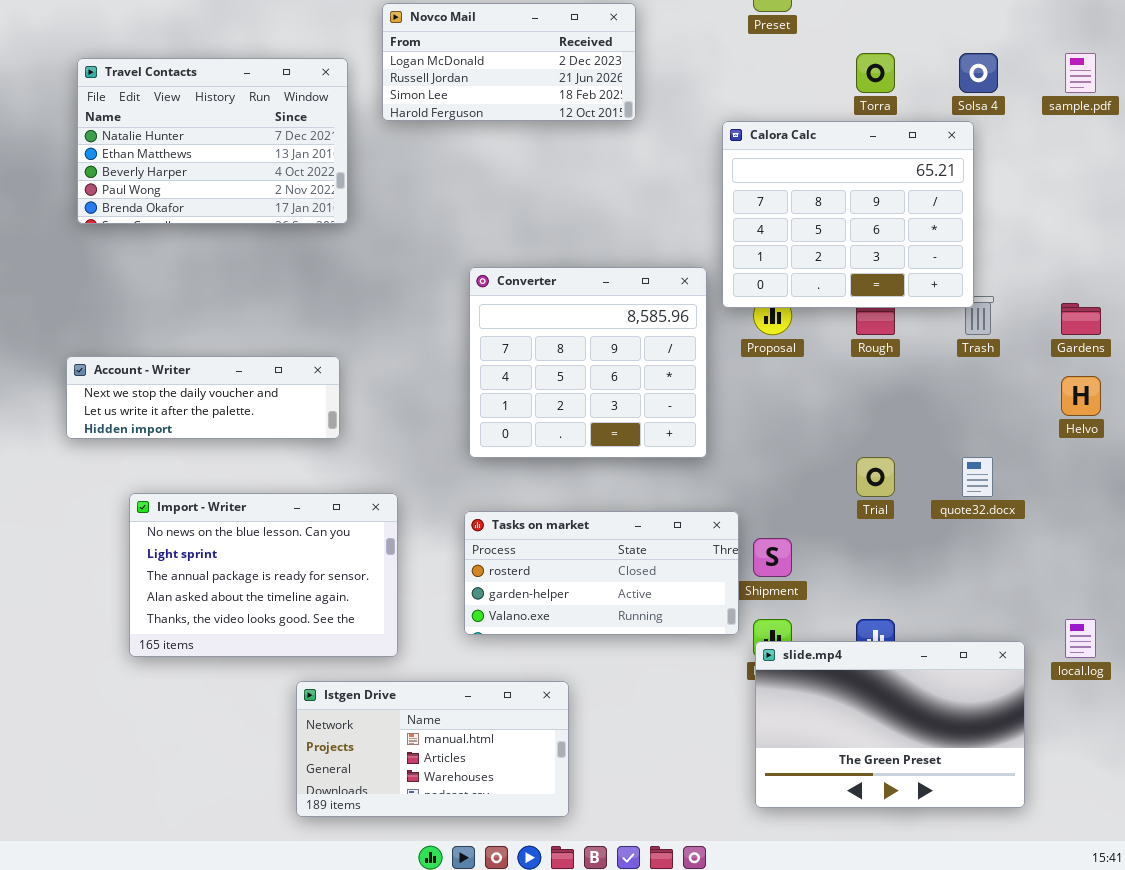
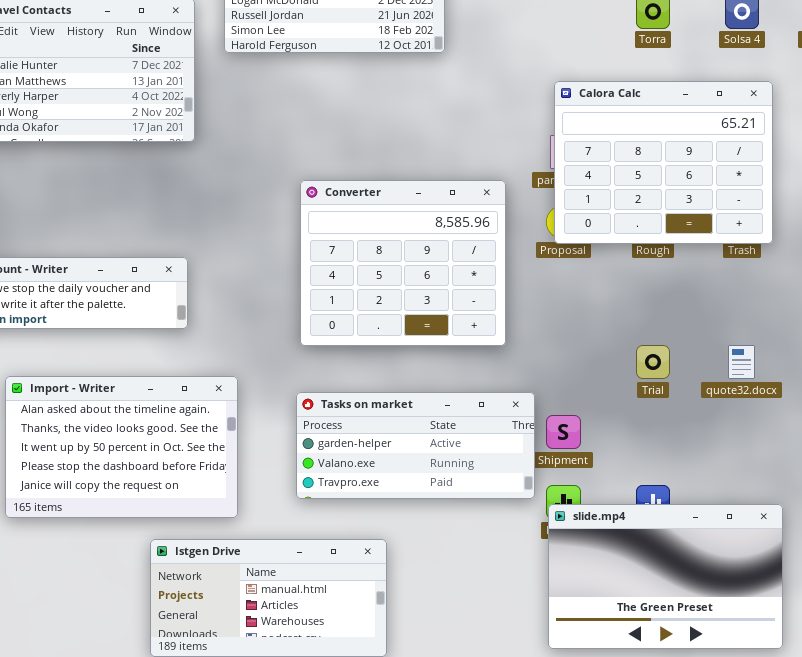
Calora Calc: [722,121,974,308] -> [554,81,773,244], moved
Import - Writer: [129,493,398,657] -> [5,376,238,518], scrolled down 3 rows
Tasks on market: [464,511,739,635] -> [296,392,535,499], scrolled down 1 row

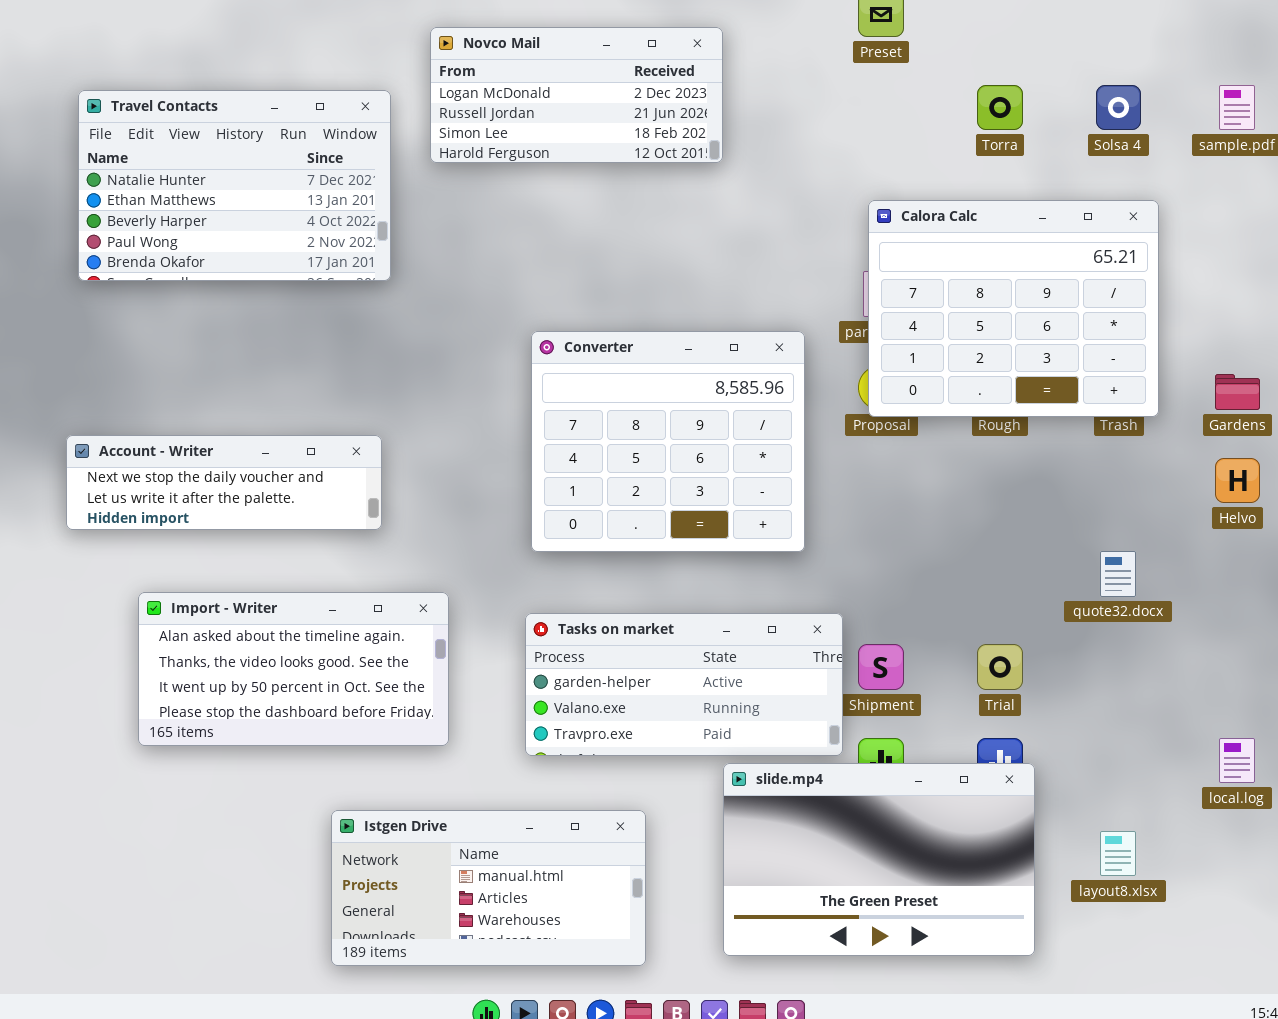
Trial: [636,345,670,379] -> [977,644,1023,690], moved
Import - Writer: [5,376,238,518] -> [138,592,449,746], resized
slide.mp4: [548,504,783,649] -> [723,763,1035,956], moved

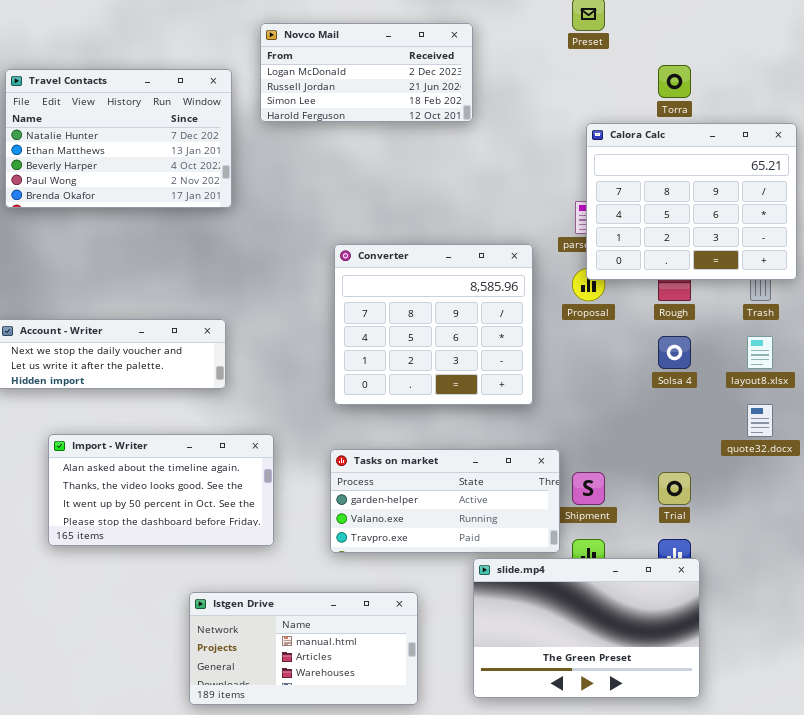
Solsa 4: [1096,85,1141,130] -> [658,336,691,369], moved
Calora Calc: [868,200,1159,417] -> [586,123,797,280], moved
layout8.xlsx: [1100,831,1136,876] -> [747,336,773,369], moved

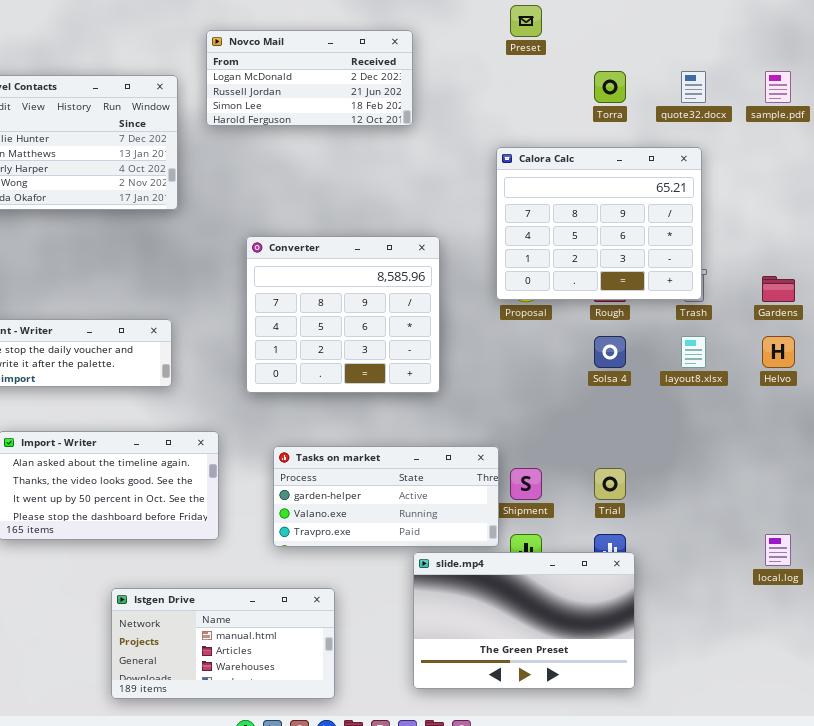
Calora Calc: [586,123,797,280] -> [496,147,702,300], moved
Converter: [334,244,533,405] -> [246,236,440,393], moved
quote32.docx: [747,404,773,437] -> [681,71,706,103], moved
Istgen Drive: [189,592,418,705] -> [111,588,335,699], moved

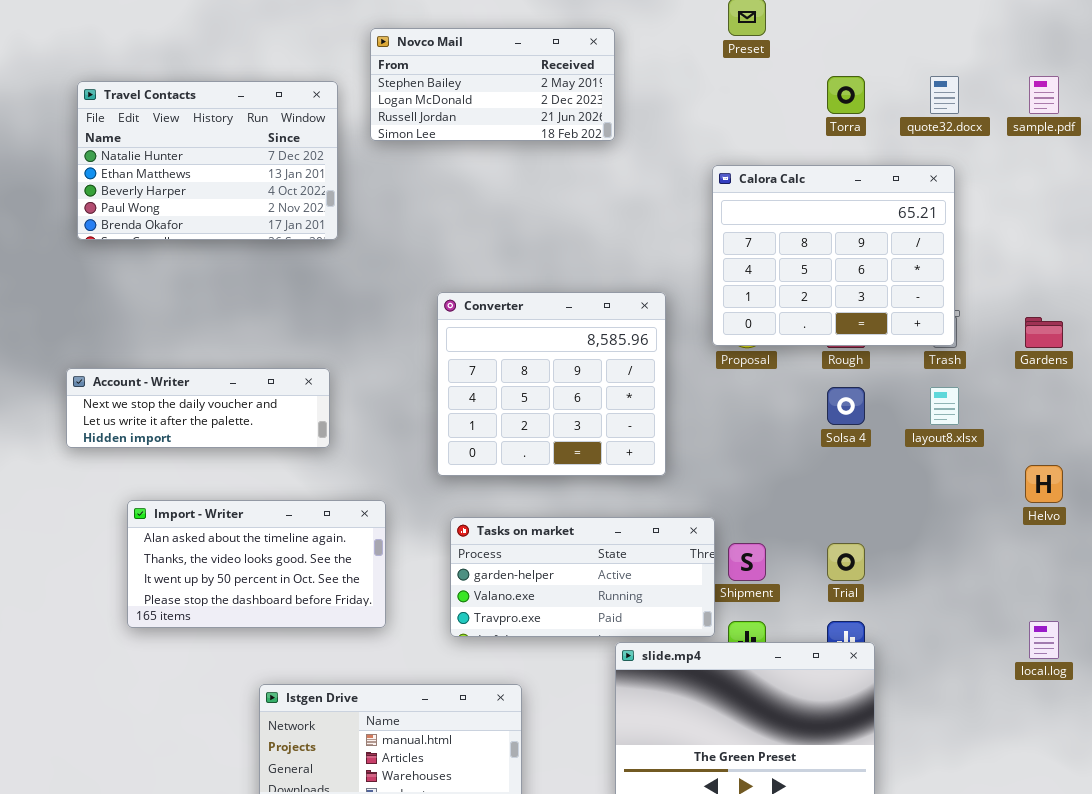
Novco Mail: [206,30,413,126] -> [370,28,615,141], scrolled up 1 row
Converter: [246,236,440,393] -> [437,292,666,476], moved
Helvo: [762,336,795,368] -> [1025,465,1063,503], moved

